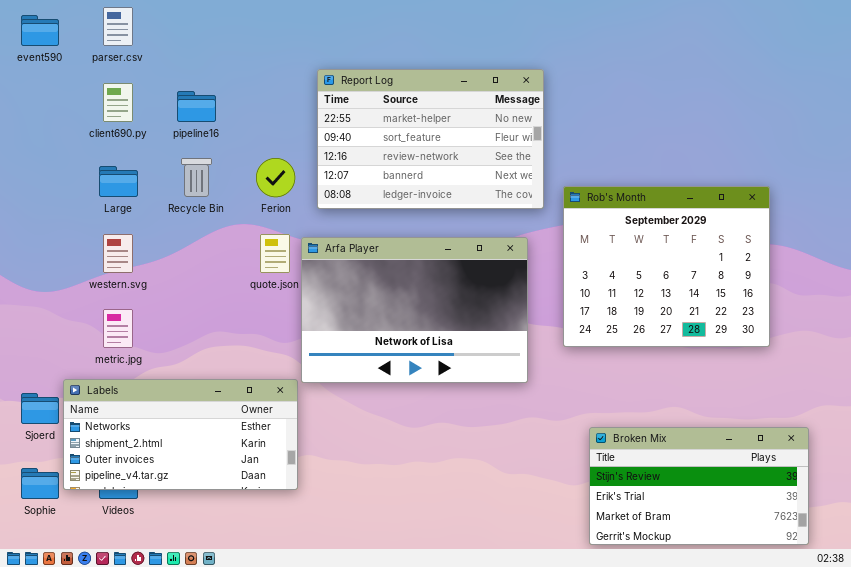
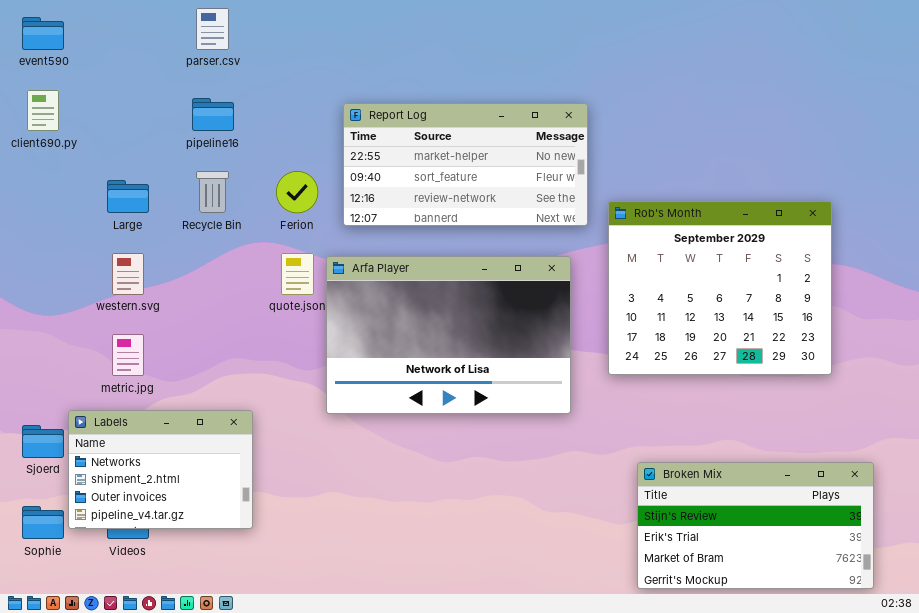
parser.csv: [103,7,133,46] -> [196,8,229,50], moved
Report Log: [317,69,544,209] -> [343,103,588,226], resized
client690.py: [103,83,133,122] -> [27,90,59,131], moved
Labels: [63,379,298,490] -> [68,410,253,529], resized

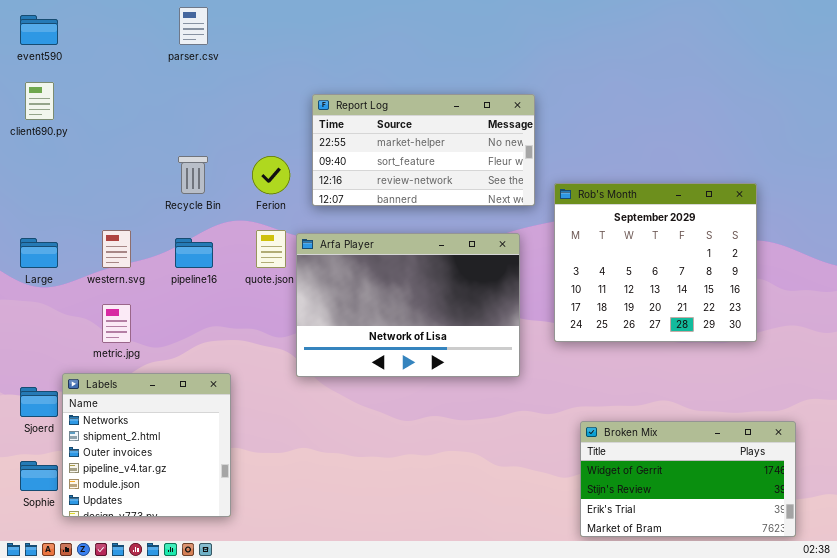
pipeline16: [192,98,234,131] -> [175,238,213,268], moved
Large: [107,180,149,213] -> [20,238,58,268], moved
Labels: [68,410,253,529] -> [62,373,231,517], resized
Broken Mix: [637,462,874,589] -> [580,421,796,537], scrolled up 1 row

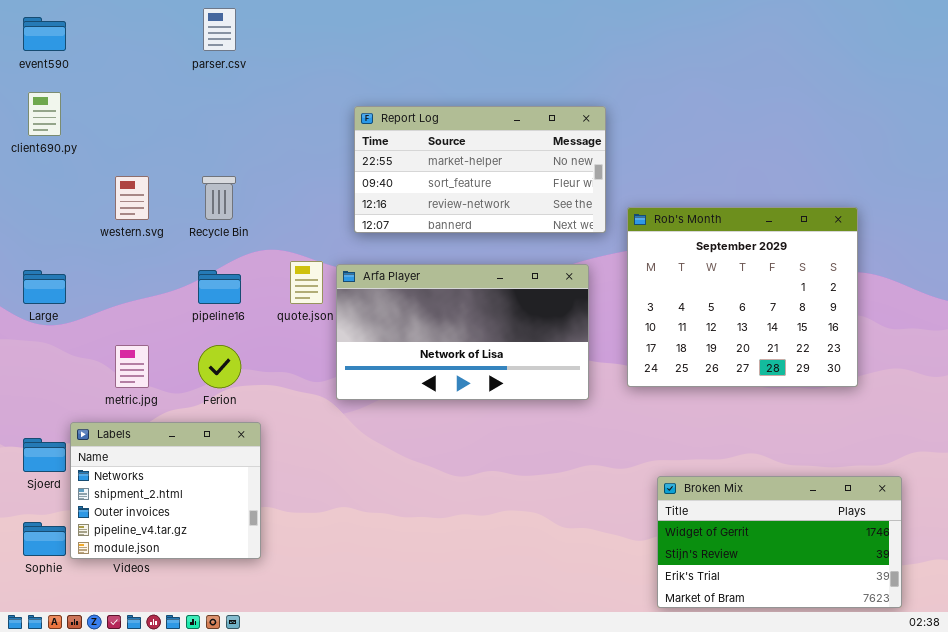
Ferion: [252,156,290,194] -> [198,345,241,388], moved
western.svg: [102,230,131,268] -> [115,176,149,220], moved
Arfa Player: [296,233,520,377] -> [336,264,589,400], resized
Labels: [62,373,231,517] -> [70,422,261,559], resized

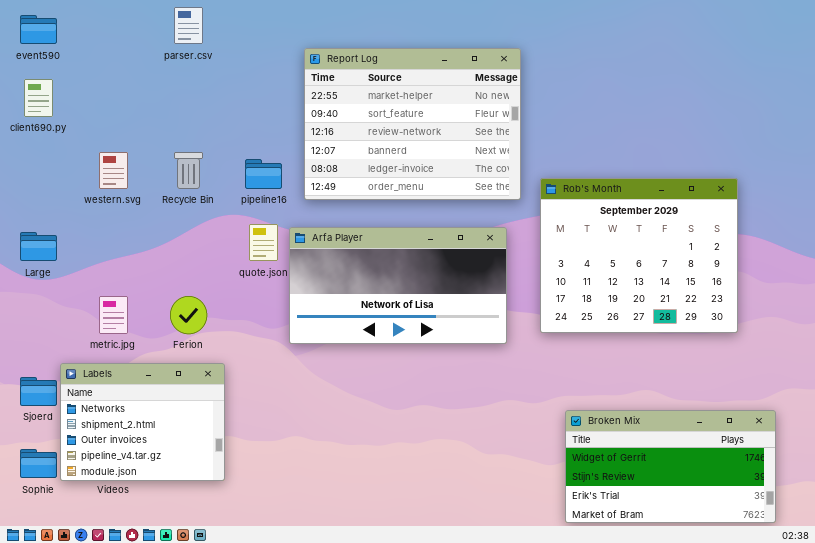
Report Log: [354,106,606,233] -> [304,48,521,200], resized
pipeline16: [198,270,241,304] -> [245,159,282,189], moved

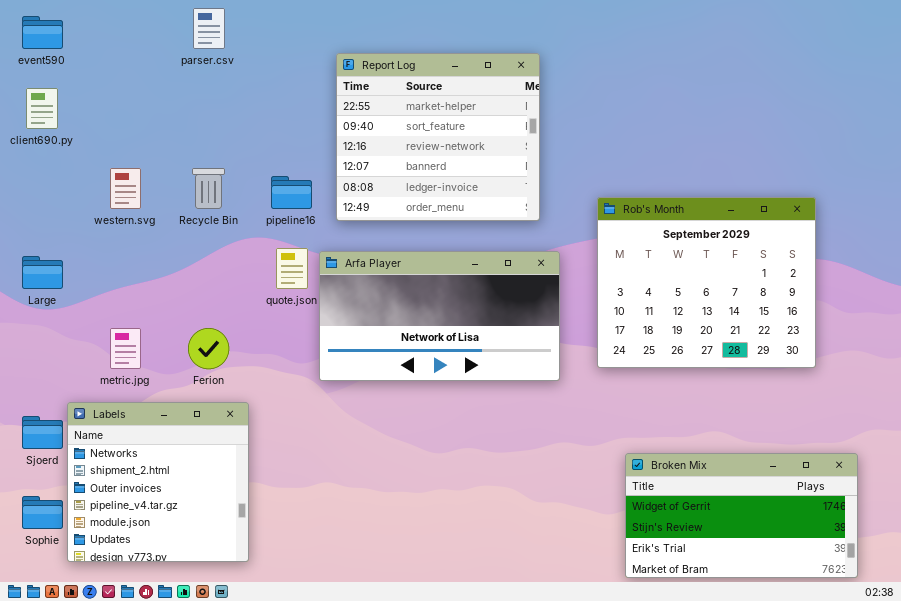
Report Log: [304,48,521,200] -> [336,53,540,221], resized
Labels: [60,363,225,481] -> [67,402,249,562], resized

